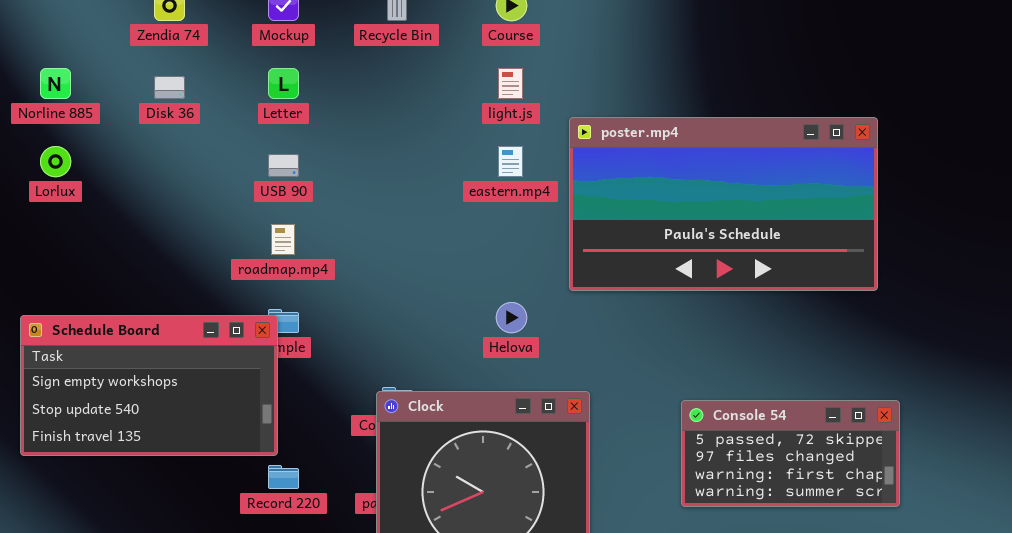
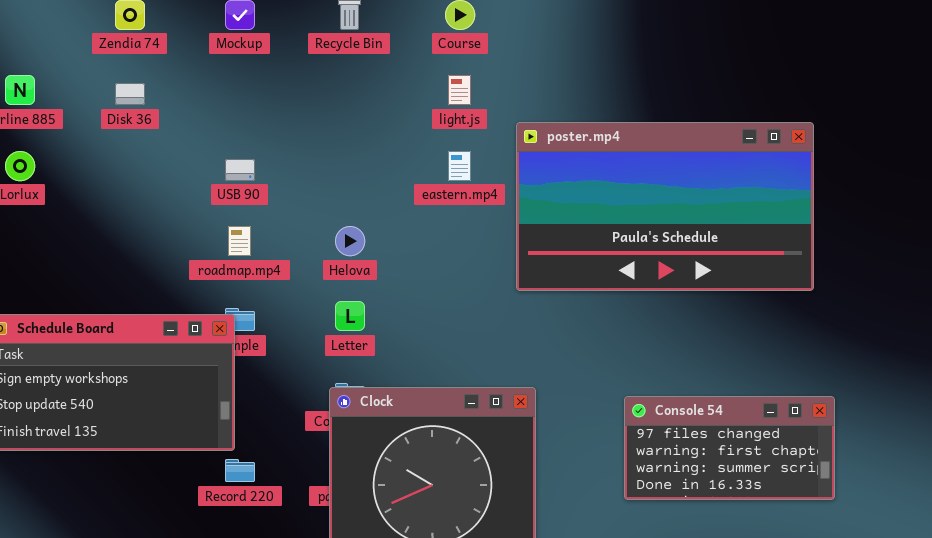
Letter: [268,68,299,99] -> [335,301,365,331], moved
Helova: [496,302,527,333] -> [335,226,365,256], moved
Console 54: [681,400,900,507] -> [624,396,835,500], scrolled down 1 row

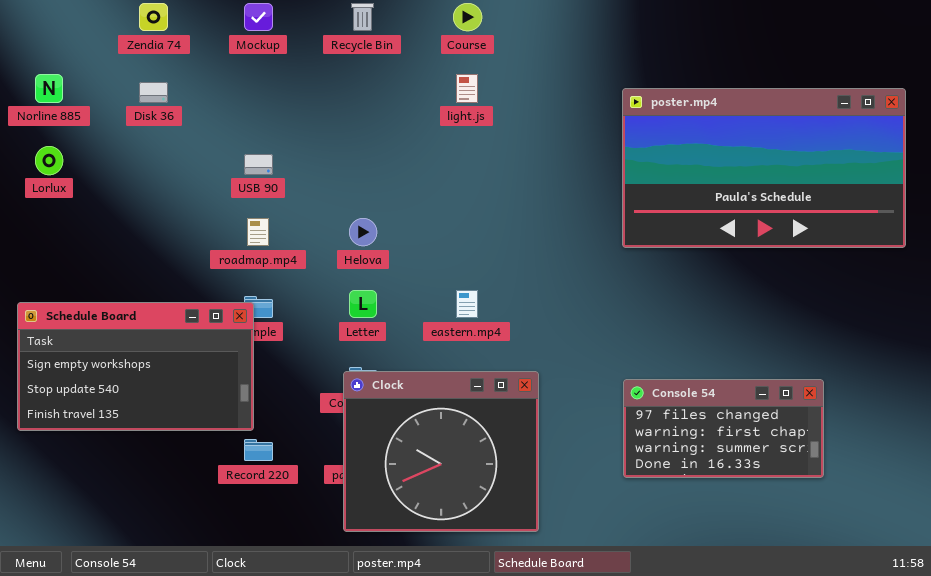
poster.mp4: [516,122,814,291] -> [622,88,906,248], moved
eastern.mp4: [448,151,471,181] -> [456,290,478,318], moved

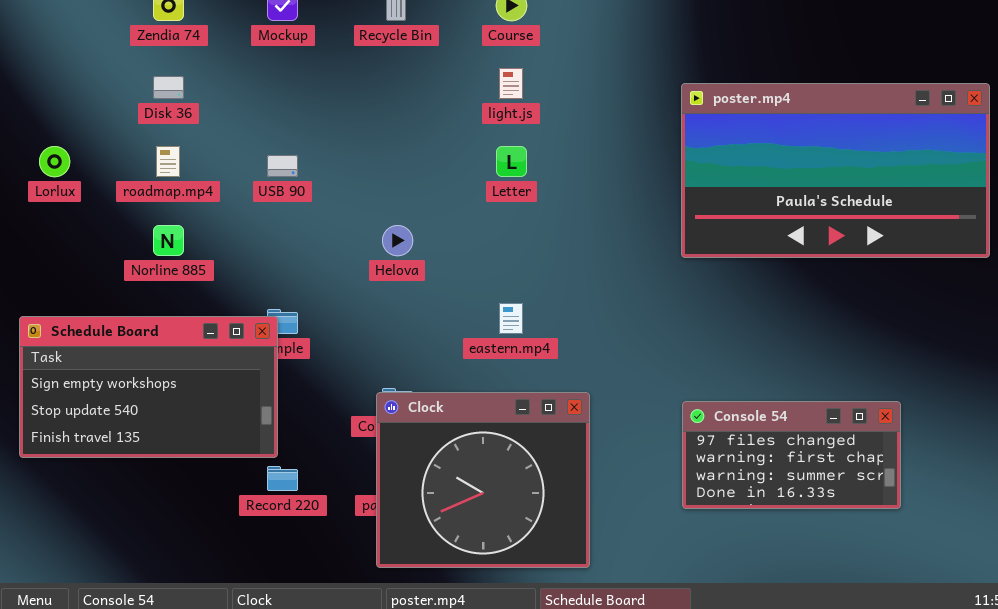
Norline 885: [35,74,63,103] -> [153,225,184,256], moved
roadmap.mp4: [247,218,269,246] -> [156,146,180,177], moved
Letter: [349,290,377,318] -> [496,146,527,177], moved

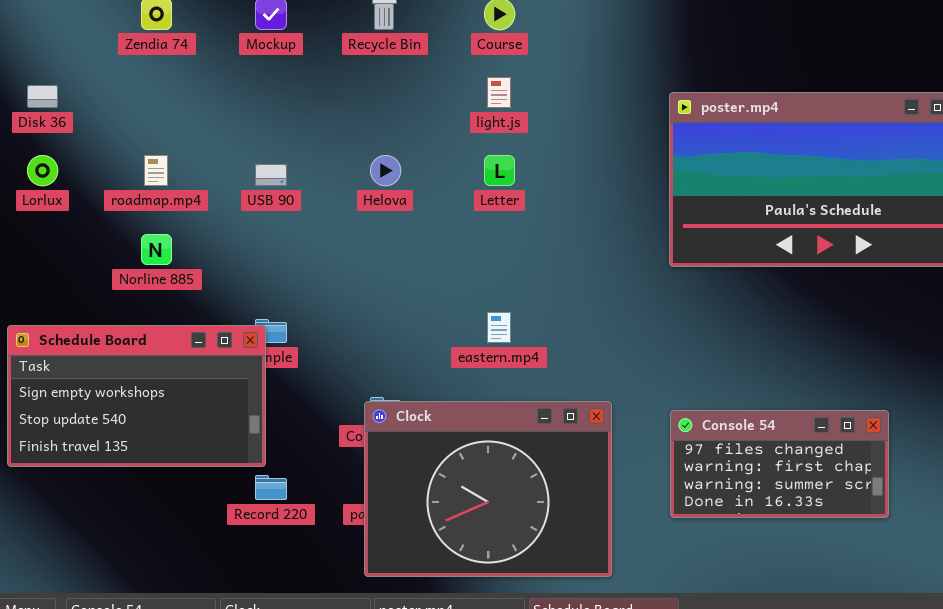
Disk 36: [153,76,184,99] -> [27,85,58,108], moved
Helova: [382,225,413,256] -> [370,155,401,186], moved
Clock: [376,392,590,568] -> [364,401,612,577], resized

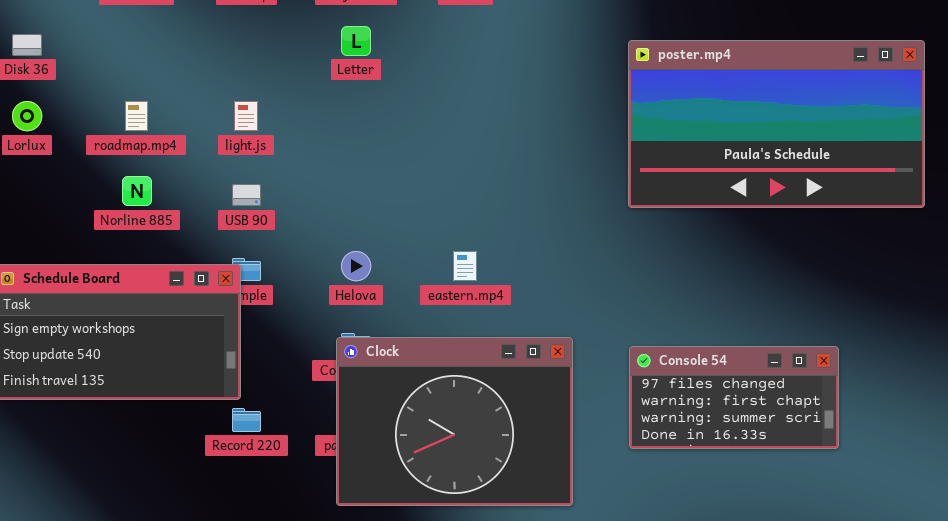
light.js: [487,77,511,108] -> [234,101,258,131], moved
Helova: [370,155,401,186] -> [341,251,371,281], moved
Letter: [484,155,515,186] -> [341,26,371,56], moved
USB 90: [255,164,287,186] -> [232,184,261,206], moved

